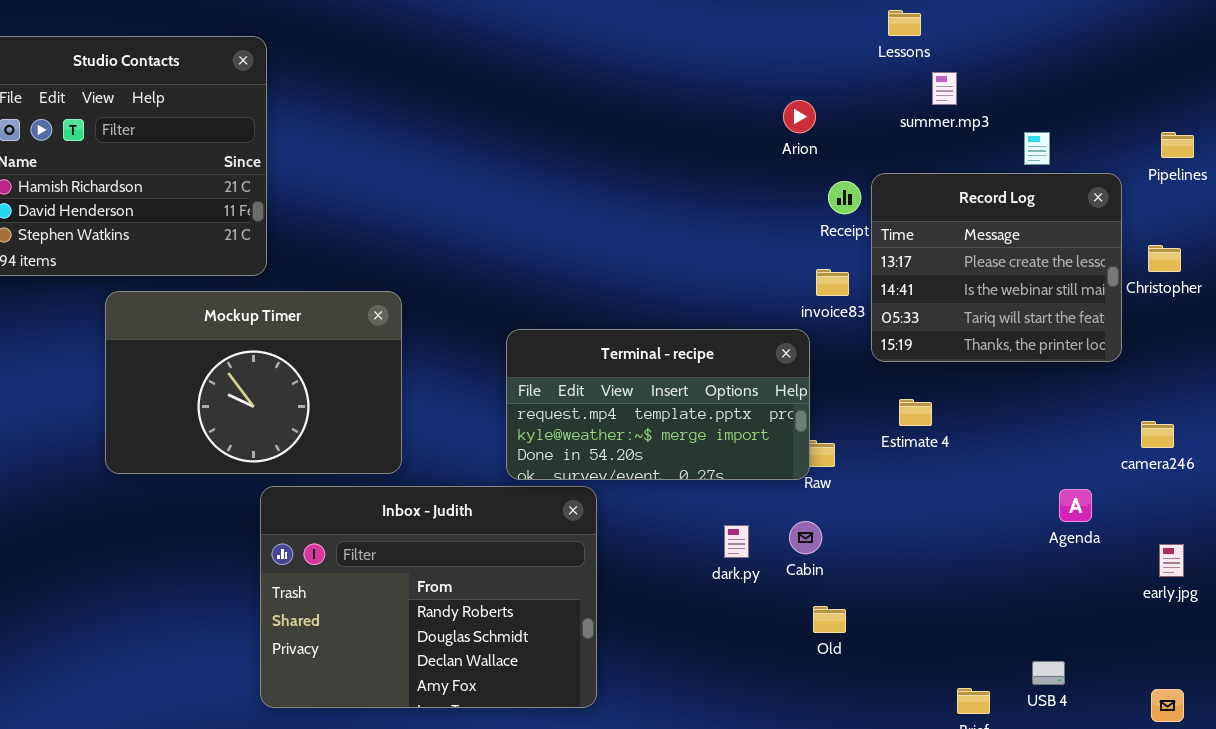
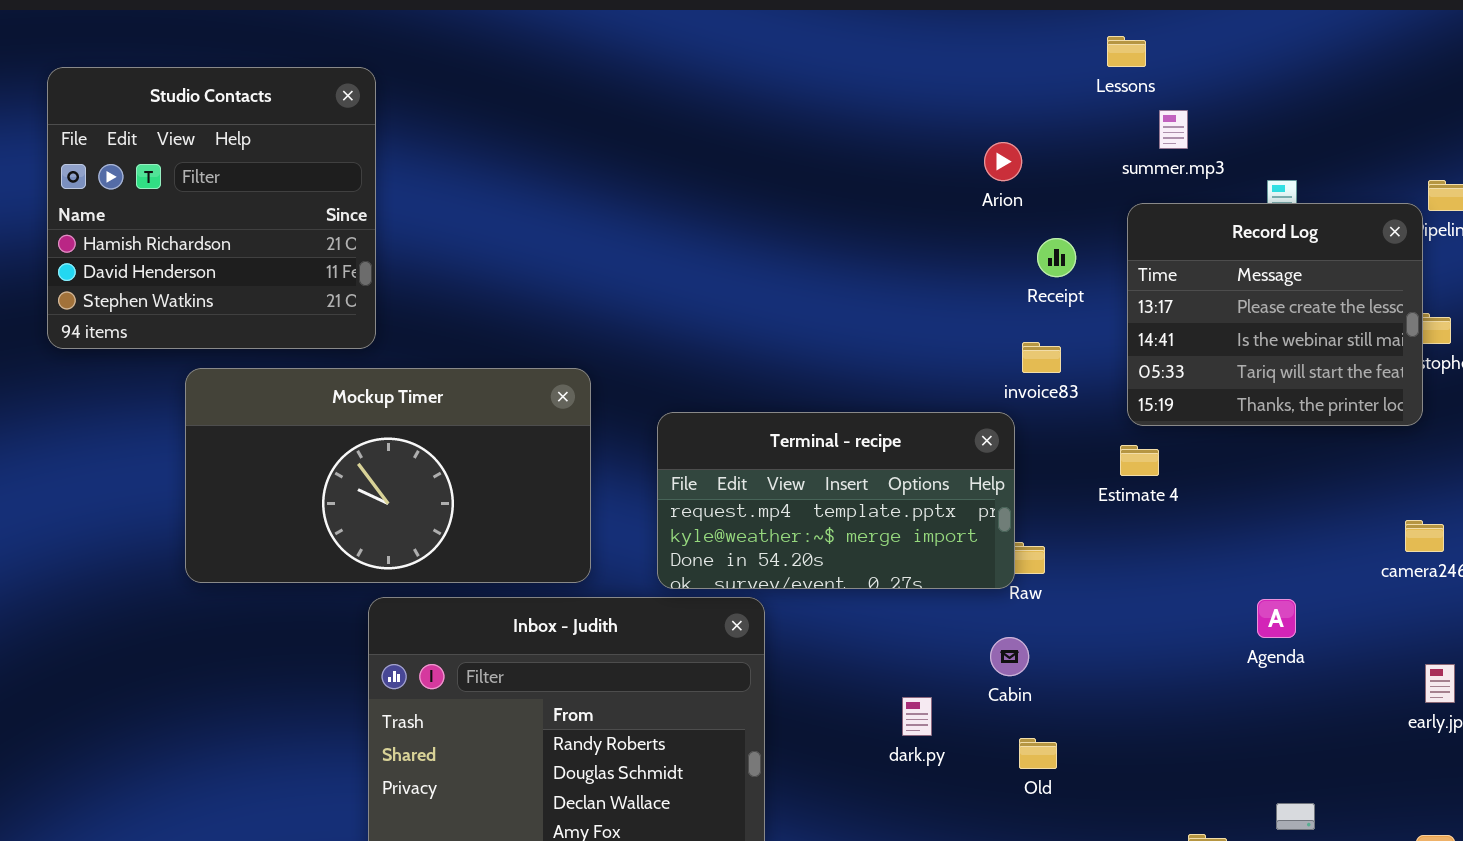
Record Log: [871,173,1122,362] -> [1127,203,1423,426], moved
Mockup Timer: [105,291,402,474] -> [185,368,591,583], resized
Estimate 4: [899,399,932,426] -> [1120,445,1159,476], moved
Agenda: [1059,489,1092,522] -> [1257,599,1296,638], moved
dark.py: [724,525,749,558] -> [902,697,932,736], moved

